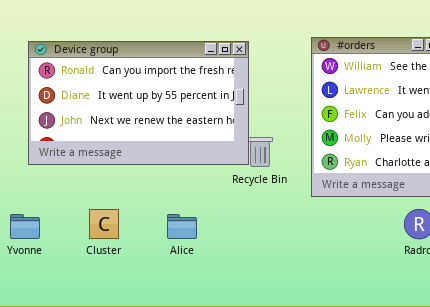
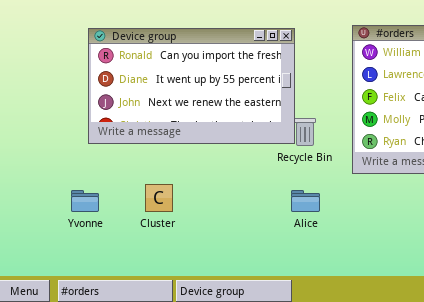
Alice: [167,214,197,239] -> [291,190,320,212], moved

